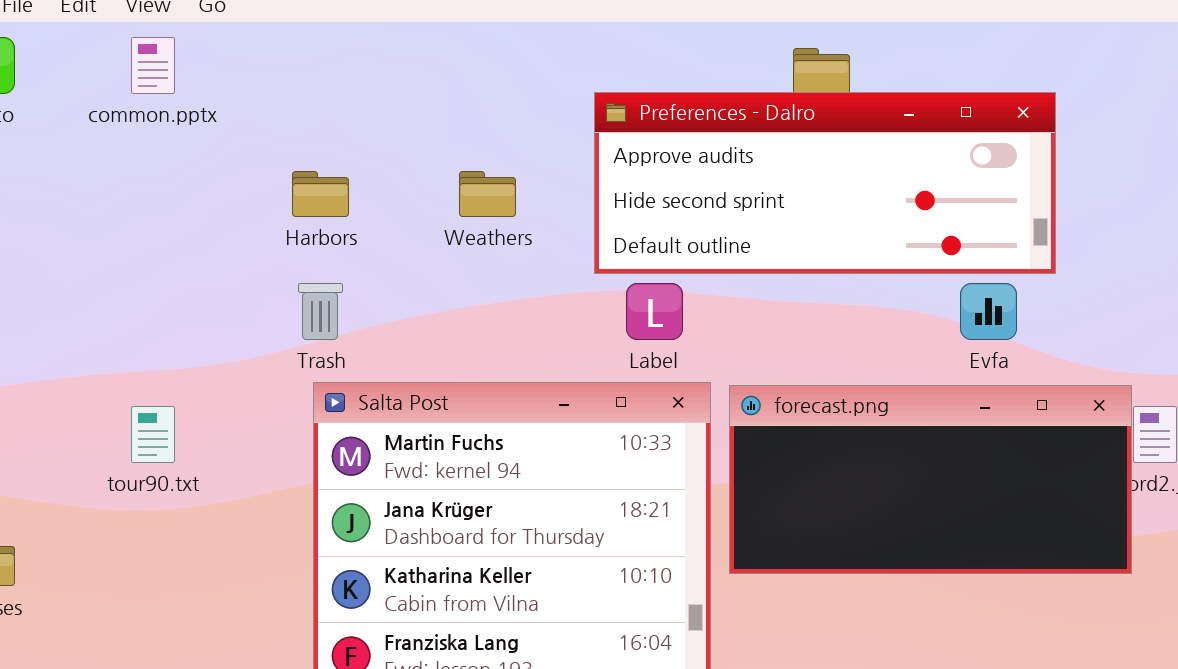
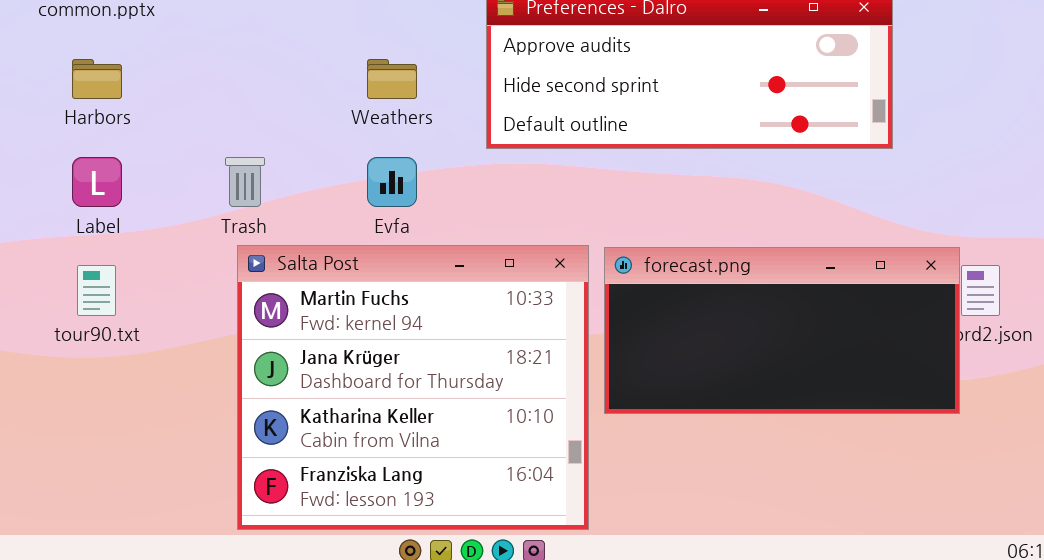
Harbors: [292,171,349,217] -> [72,59,122,99], moved
Label: [626,283,683,340] -> [72,157,122,207], moved
Evfa: [960,283,1017,340] -> [367,157,417,207], moved

